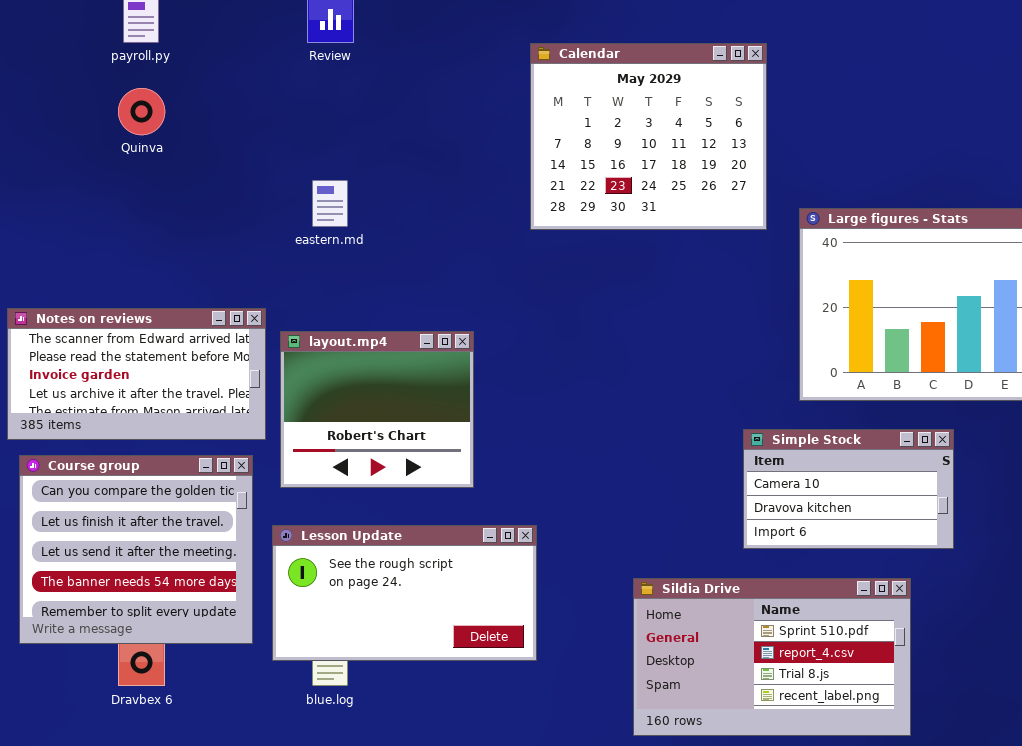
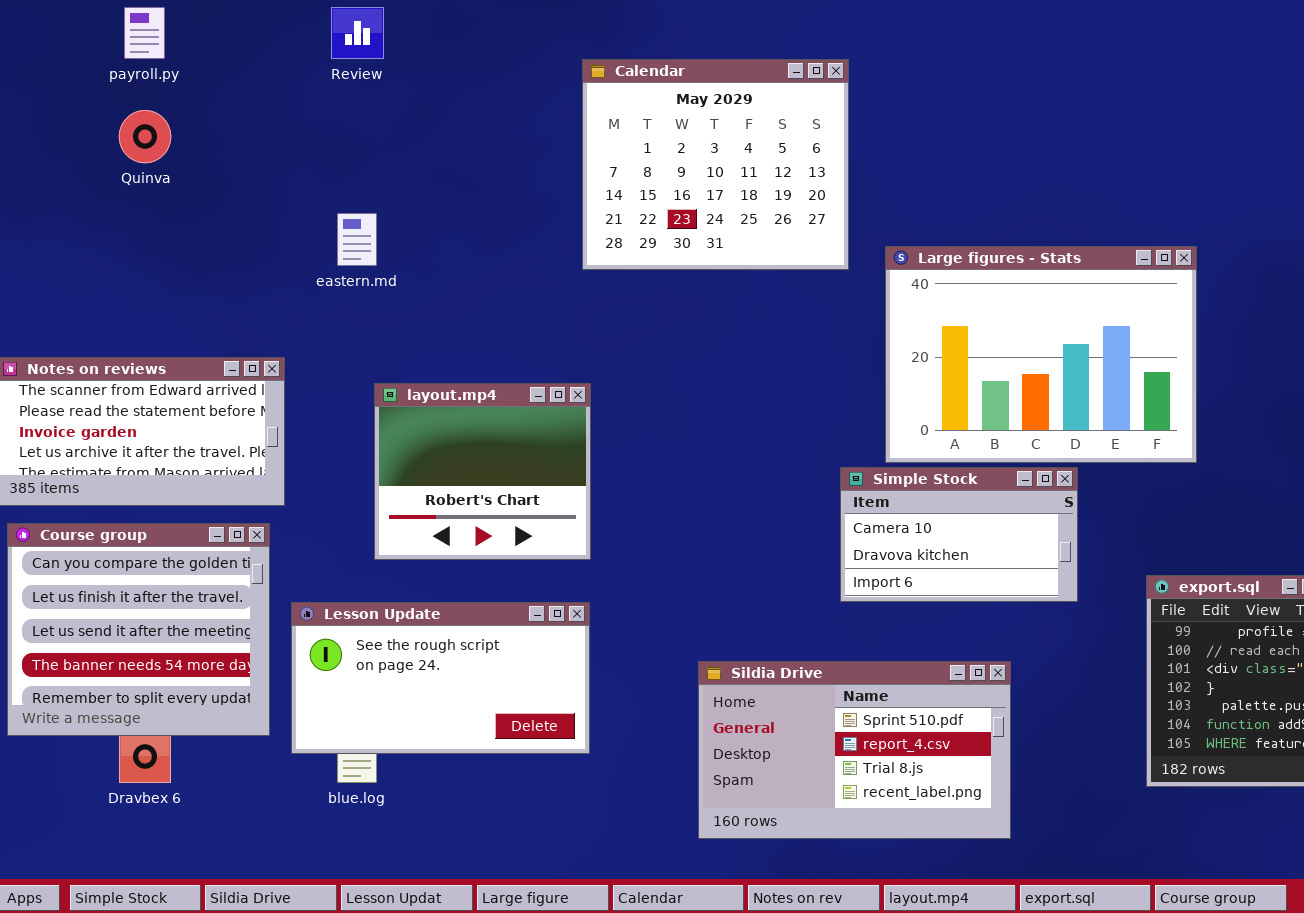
layout.mp4: [280,331,474,488] -> [374,383,591,560], moved
Simple Stock: [743,429,954,549] -> [840,467,1078,602], moved

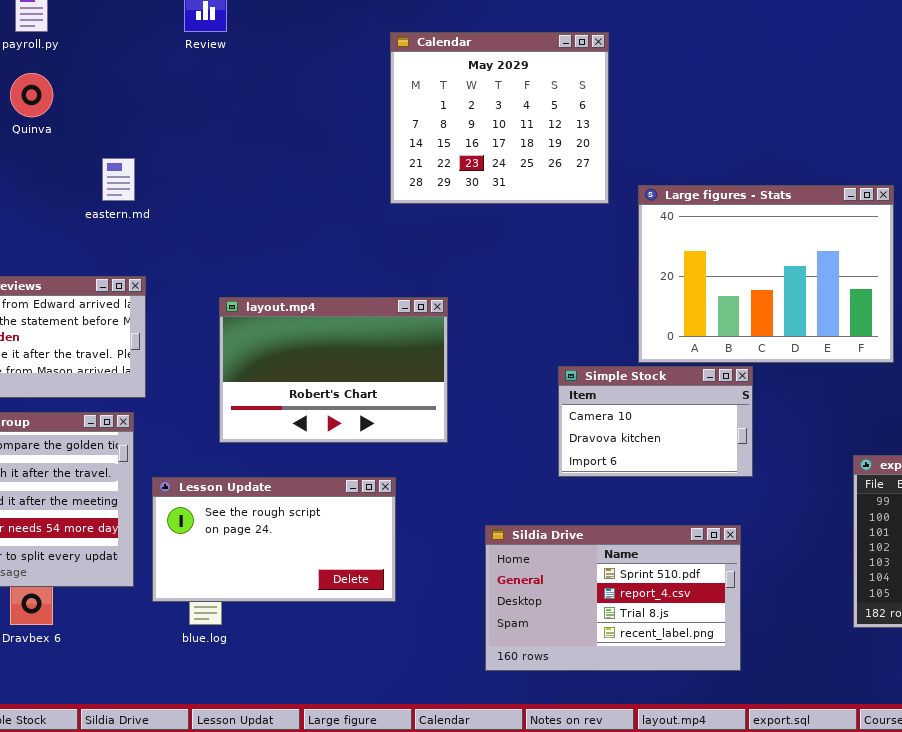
eastern.md: [337,213,377,266] -> [102,158,135,201], moved
layout.mp4: [374,383,591,560] -> [219,297,448,443], resized
Simple Stock: [840,467,1078,602] -> [558,366,753,477], moved

